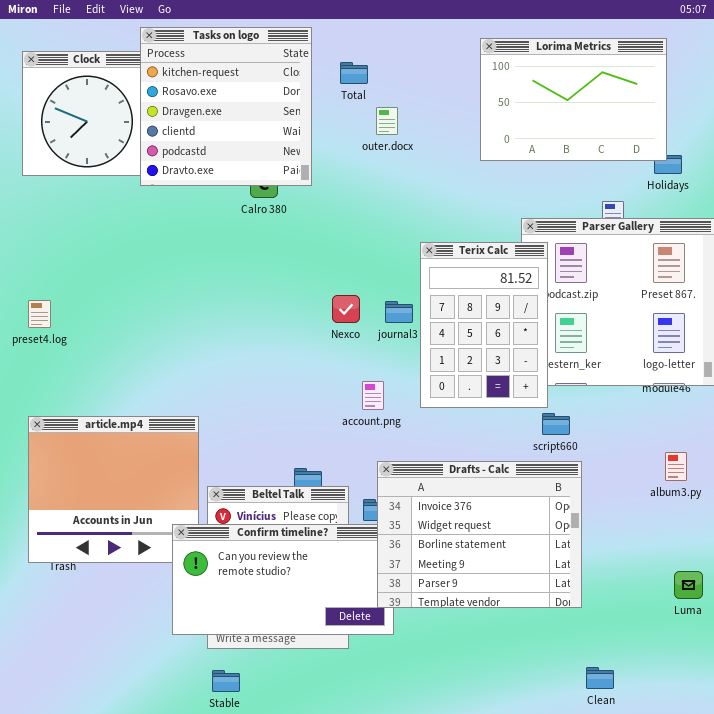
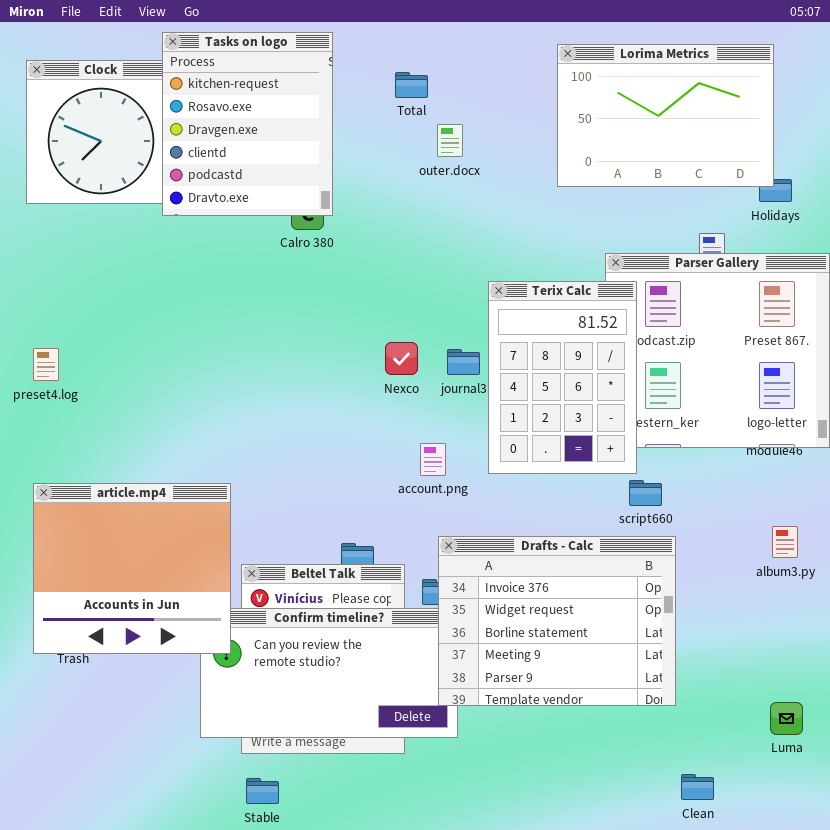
Tasks on logo: [140,27,312,186] -> [162,32,333,216], resized
article.mp4: [28,416,199,563] -> [33,483,231,654], raised
Luma: [674,571,703,599] -> [770,702,803,735], moved

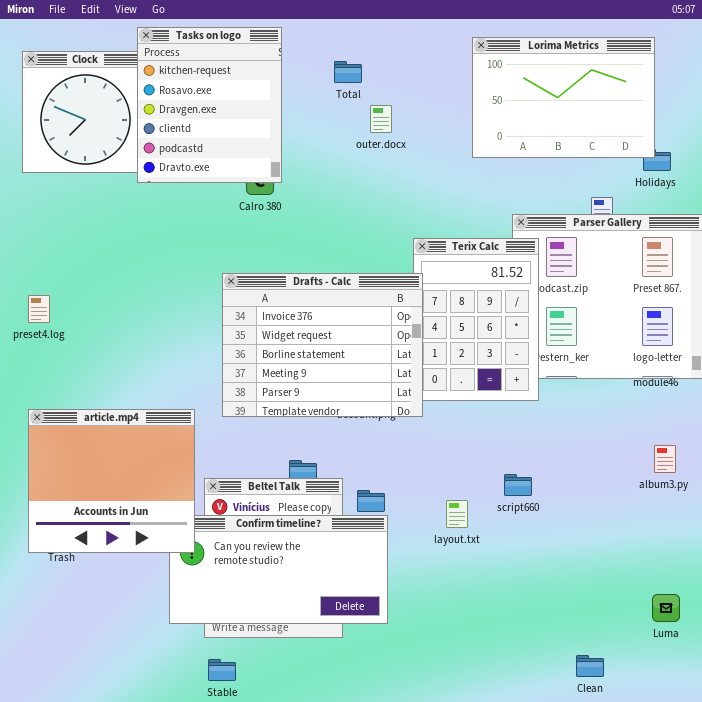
script660: [629,480,662,506] -> [504,474,532,496], moved
Drafts - Calc: [438,536,676,706] -> [222,273,423,417], moved

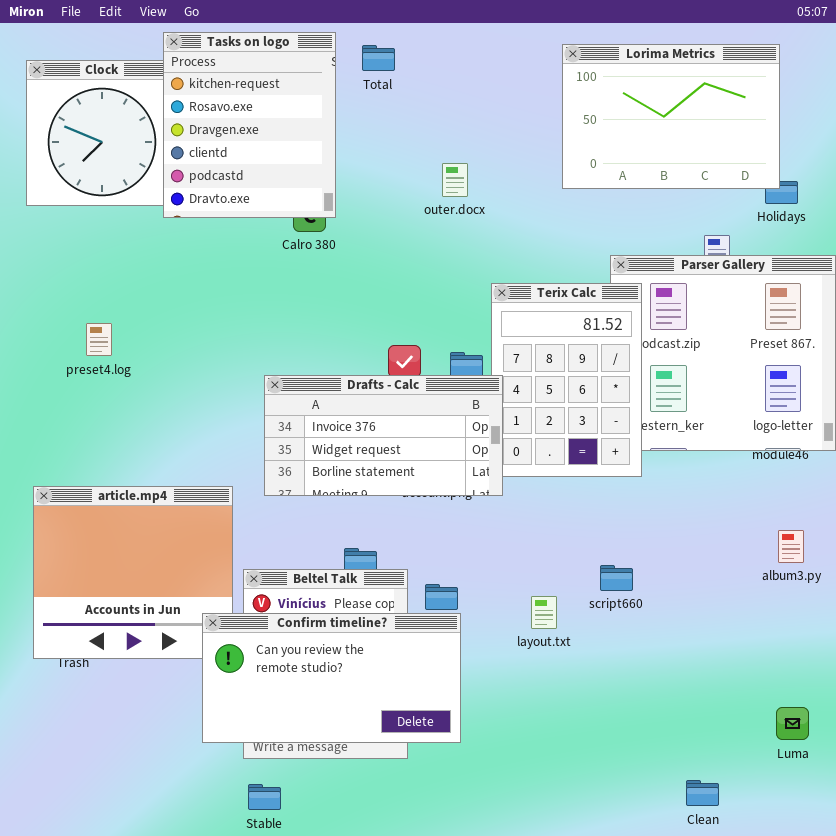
Total: [334,61,362,83] -> [362,45,395,71], moved
outer.docx: [370,105,392,133] -> [442,163,468,197], moved
Drafts - Calc: [222,273,423,417] -> [264,375,503,496], resized
preset4.log: [28,295,50,323] -> [86,323,112,356], moved
Confirm timeline?: [169,515,388,624] -> [202,613,461,743], raised

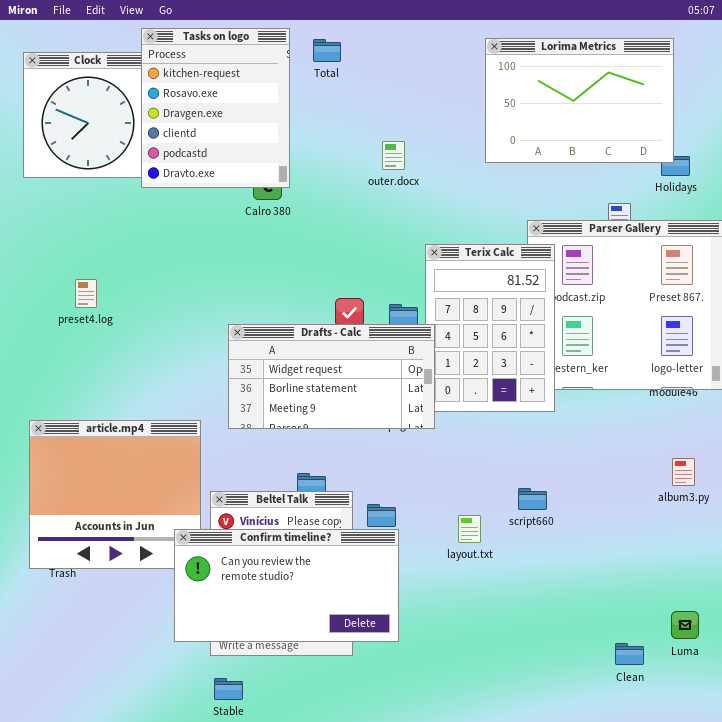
Drafts - Calc: [264,375,503,496] -> [228,324,435,429], scrolled down 1 row
Clean: [686,780,719,806] -> [615,643,644,665], moved

